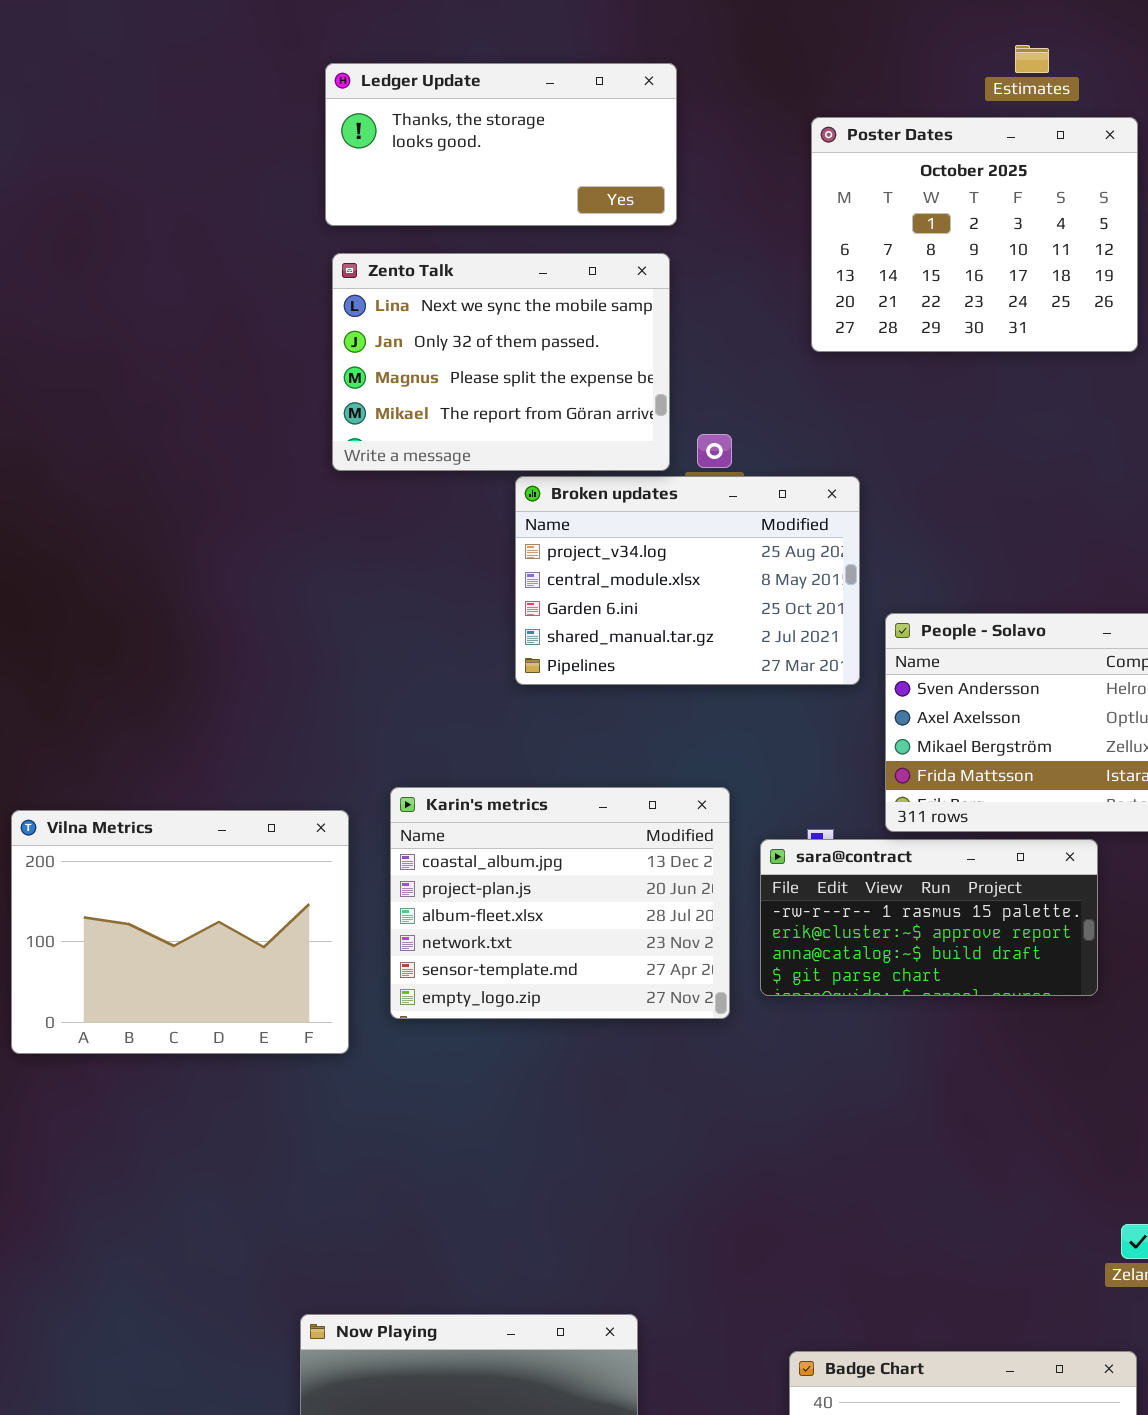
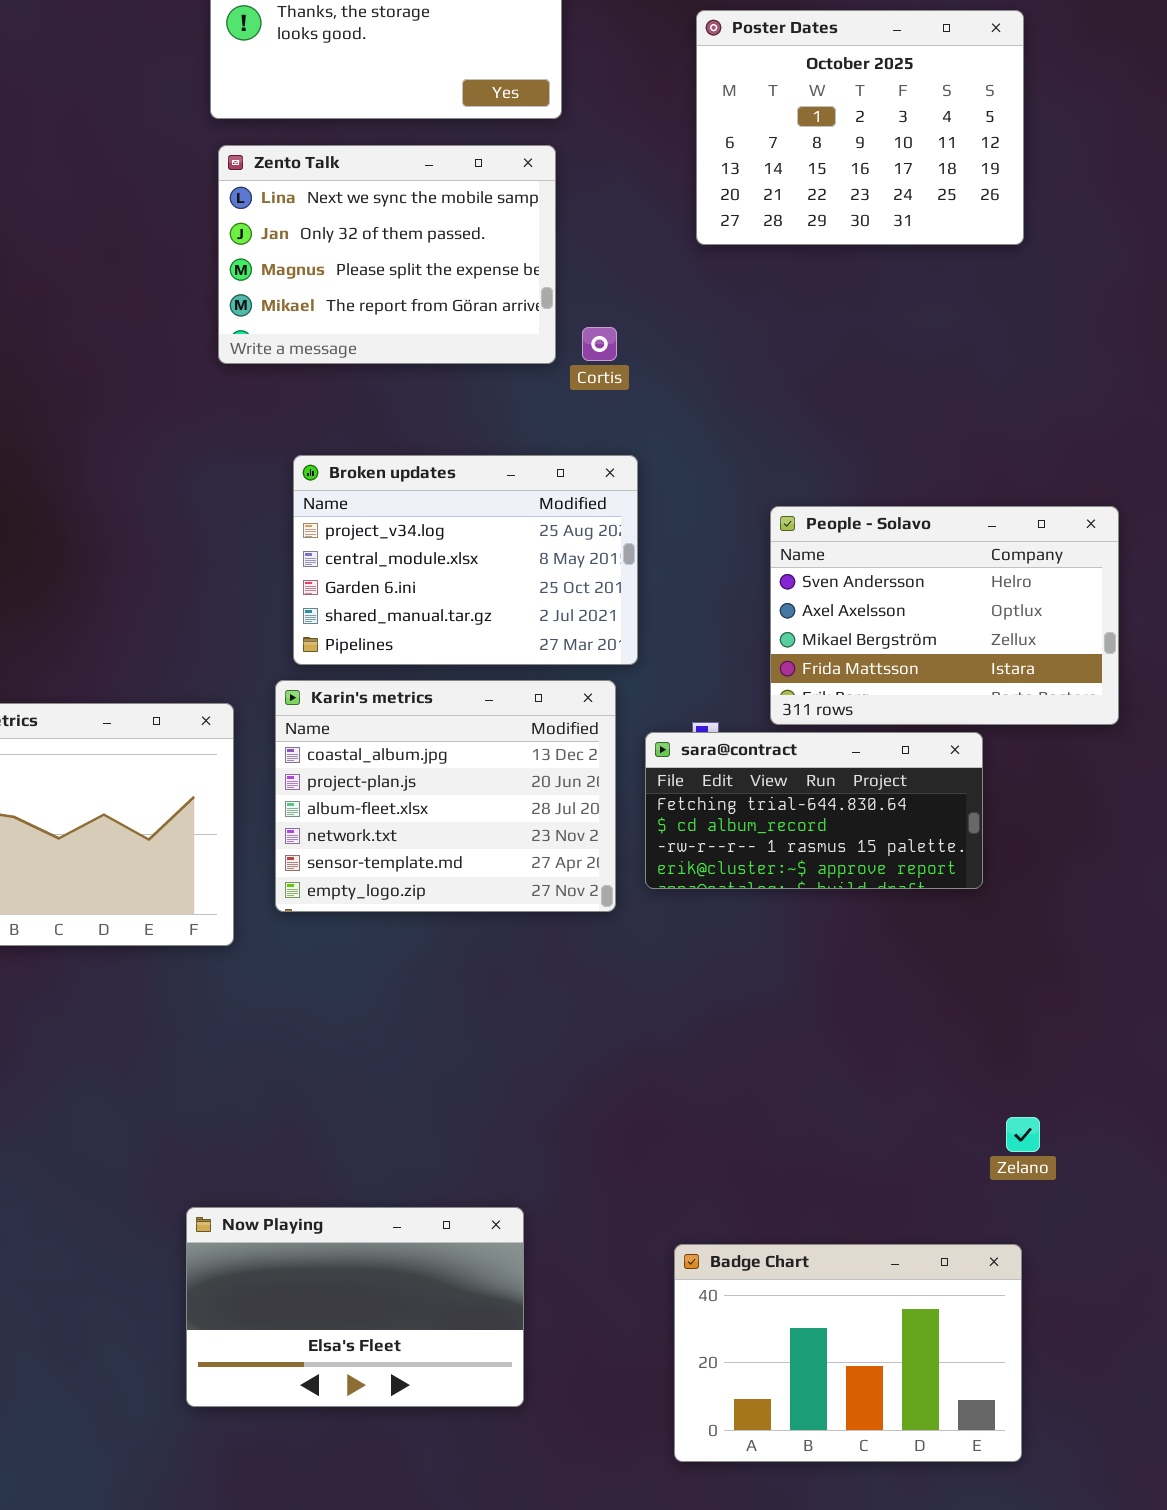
Broken updates: [515,476,860,685] -> [293,455,638,665], moved
sara@contract: [760,839,1098,996] -> [645,732,983,889], scrolled up 2 rows

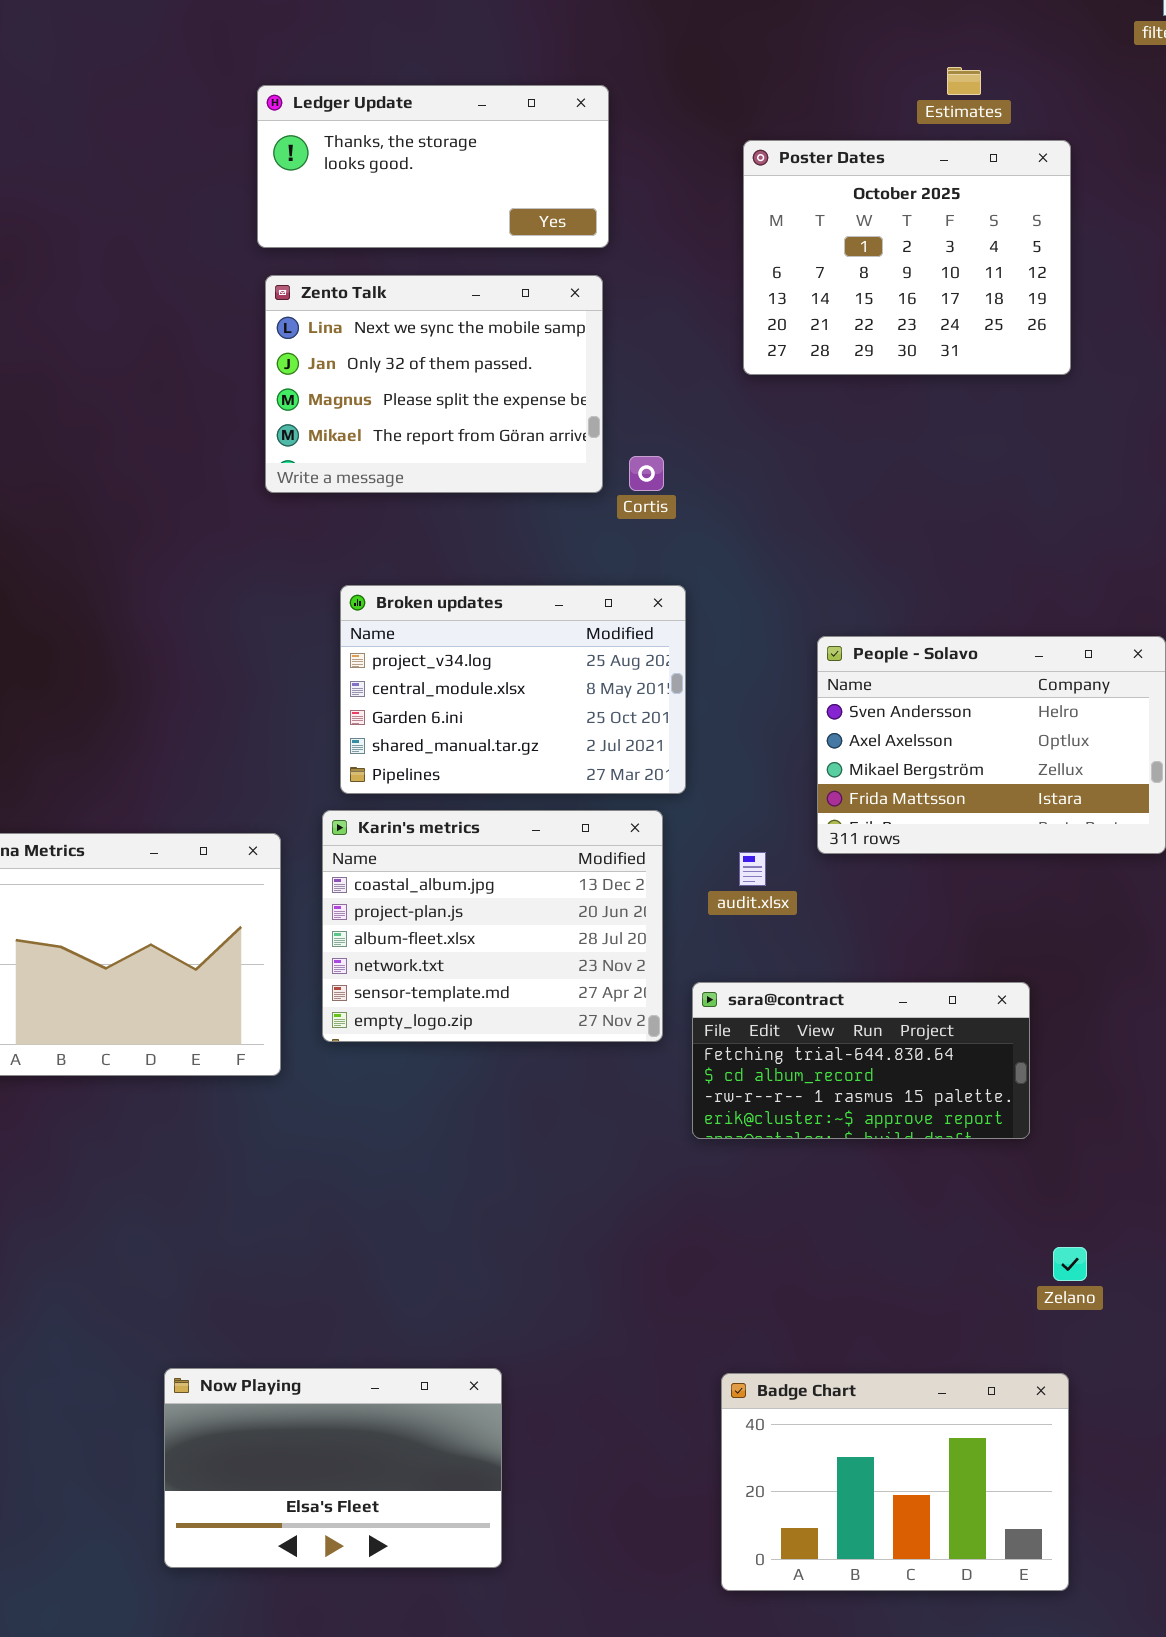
sara@contract: [645,732,983,889] -> [692,982,1030,1139], moved
Now Playing: [186,1207,524,1407] -> [164,1368,502,1568], moved

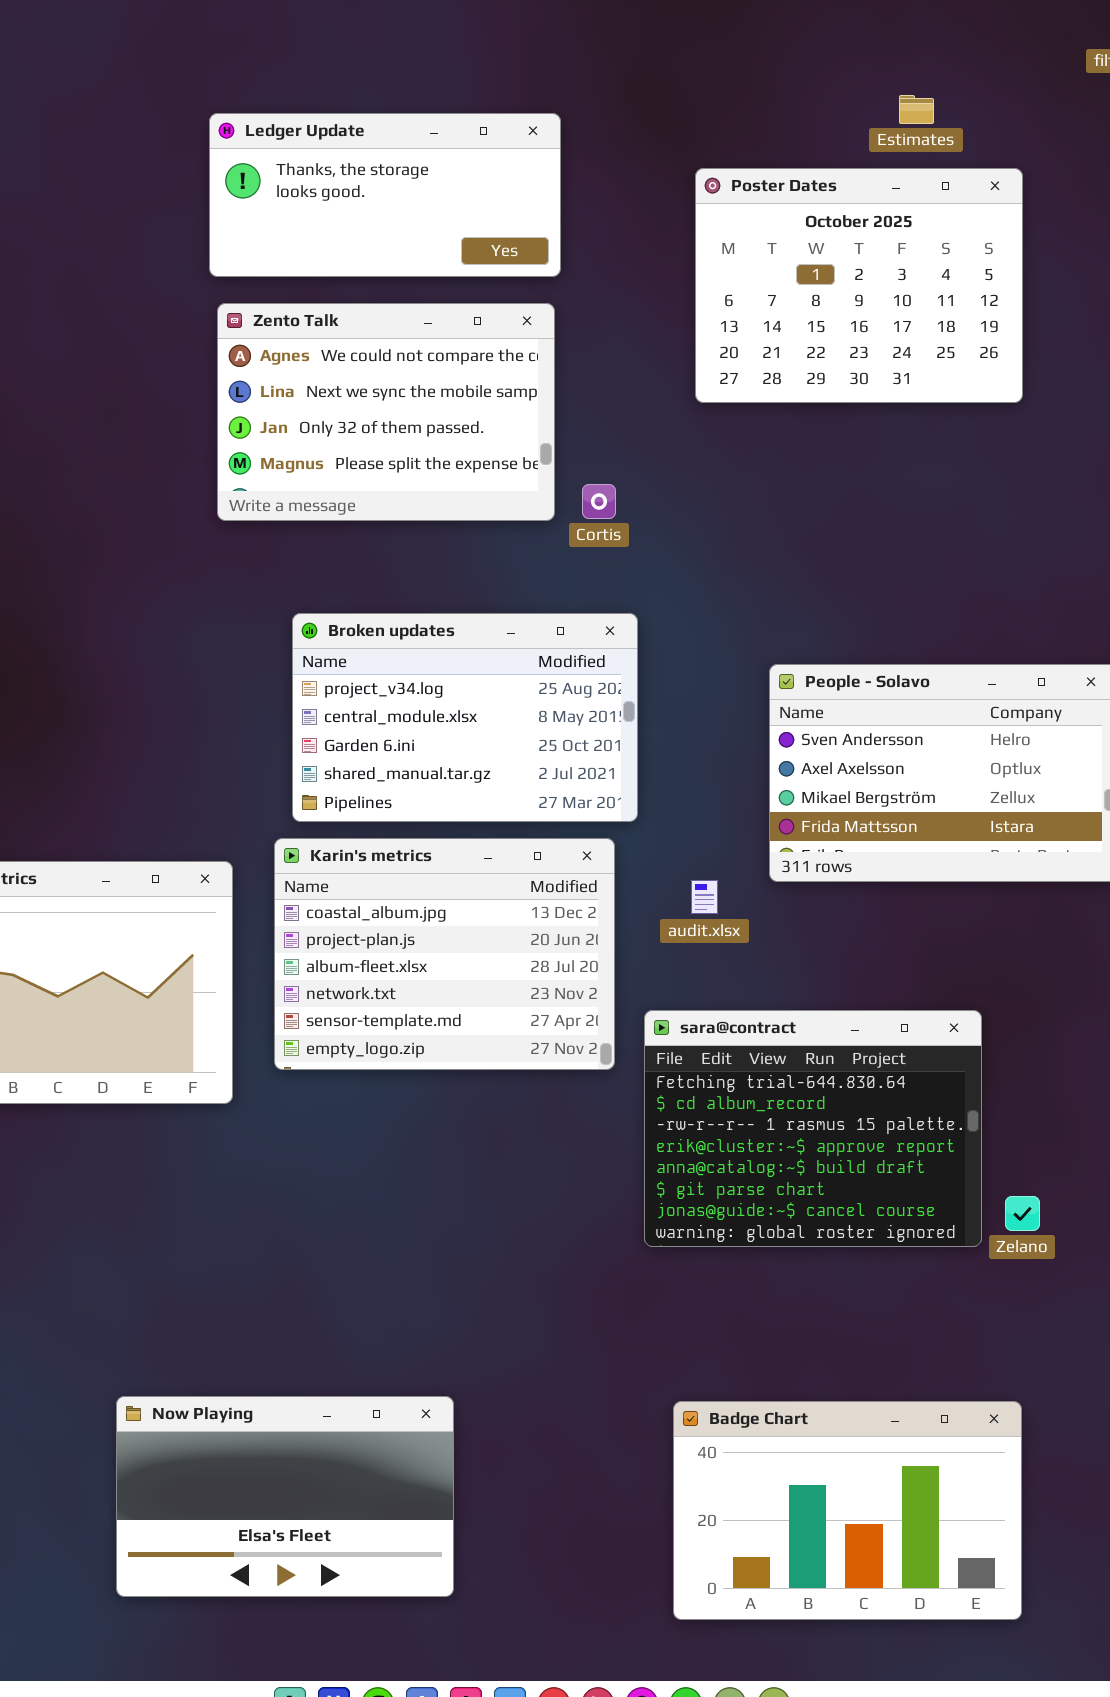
Zento Talk: [265,275,603,493] -> [217,303,555,521], scrolled up 1 row
sara@contract: [692,982,1030,1139] -> [644,1010,982,1247], resized
Zelano: [1053,1247,1087,1281] -> [1005,1196,1040,1231], moved

